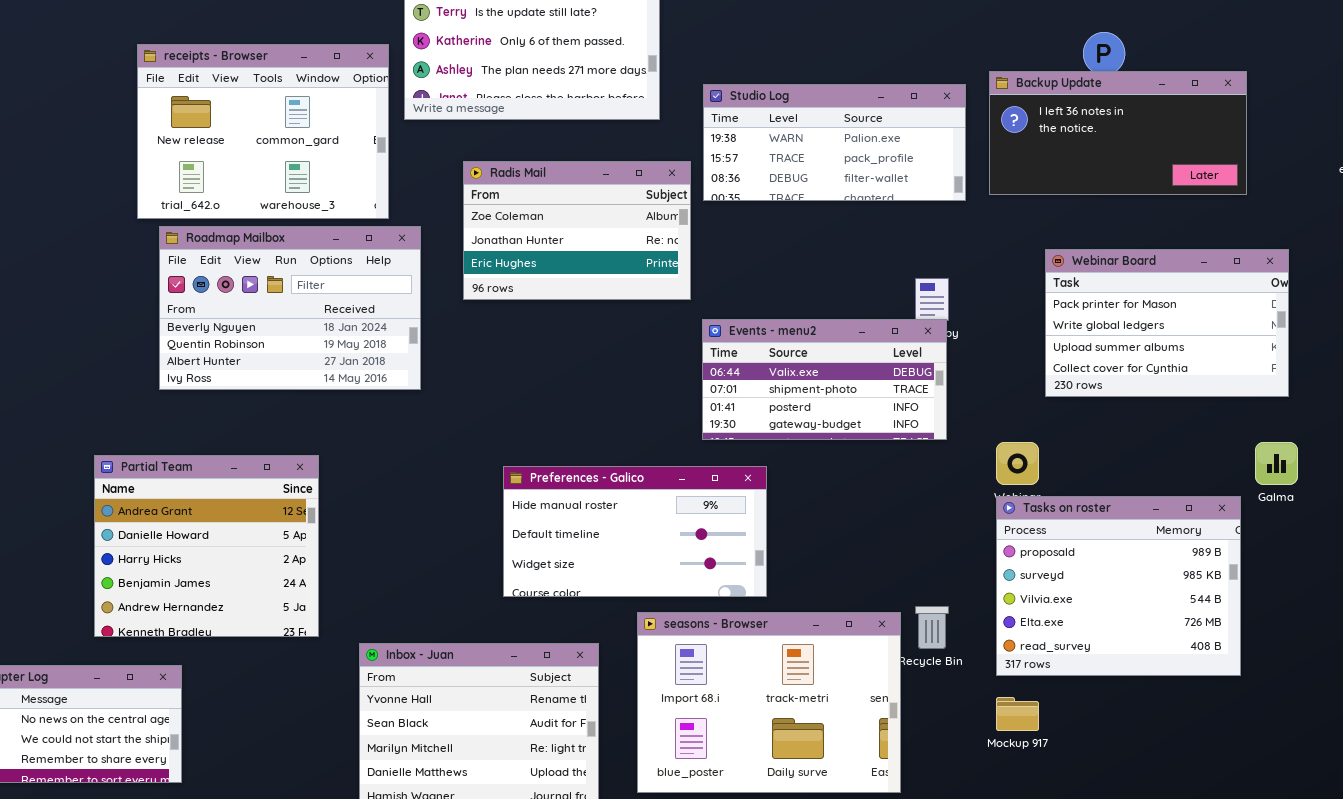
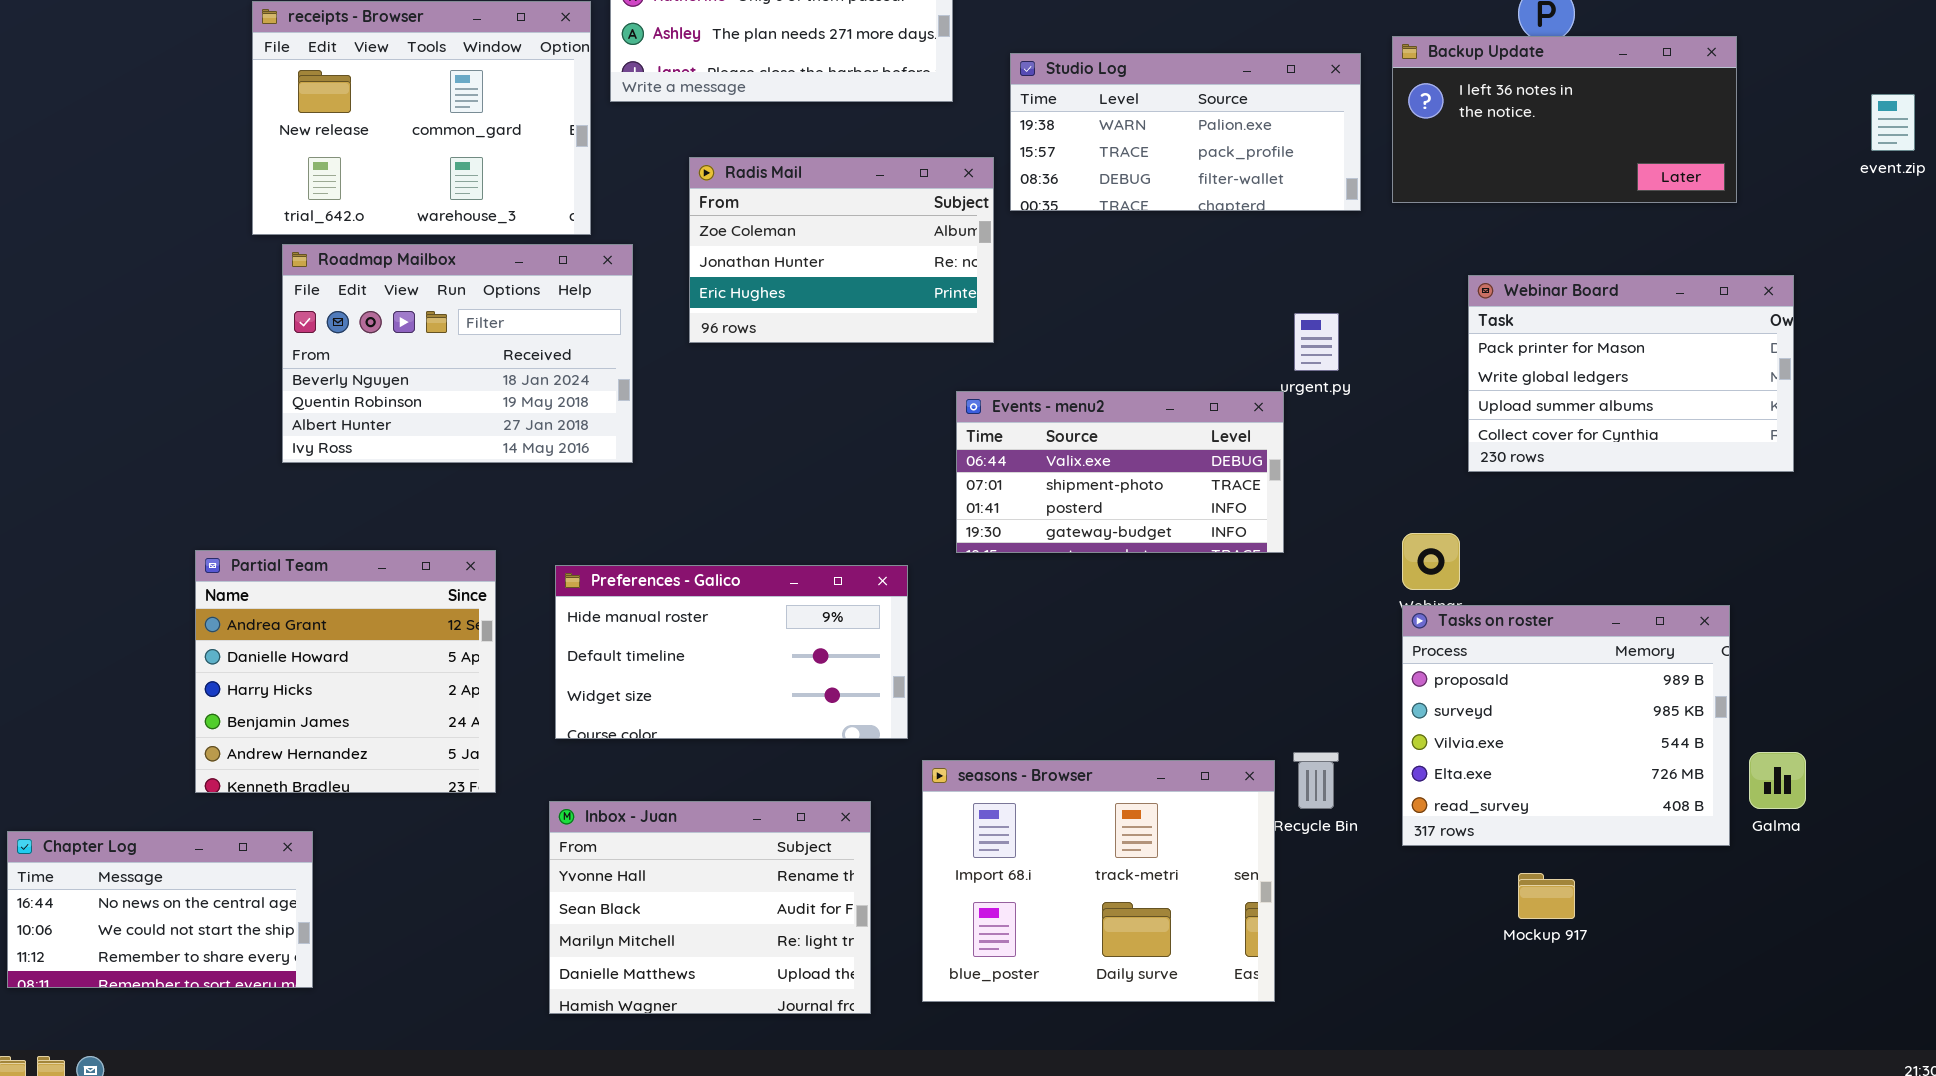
Events - menu2: [702,319,947,440] -> [956,391,1284,553], moved
Galma: [1255,442,1298,485] -> [1749,752,1806,809], moved
Preferences - Galico: [503,466,767,597] -> [555,565,908,739], moved
Mockup 917: [996,697,1039,731] -> [1518,873,1575,919], moved

